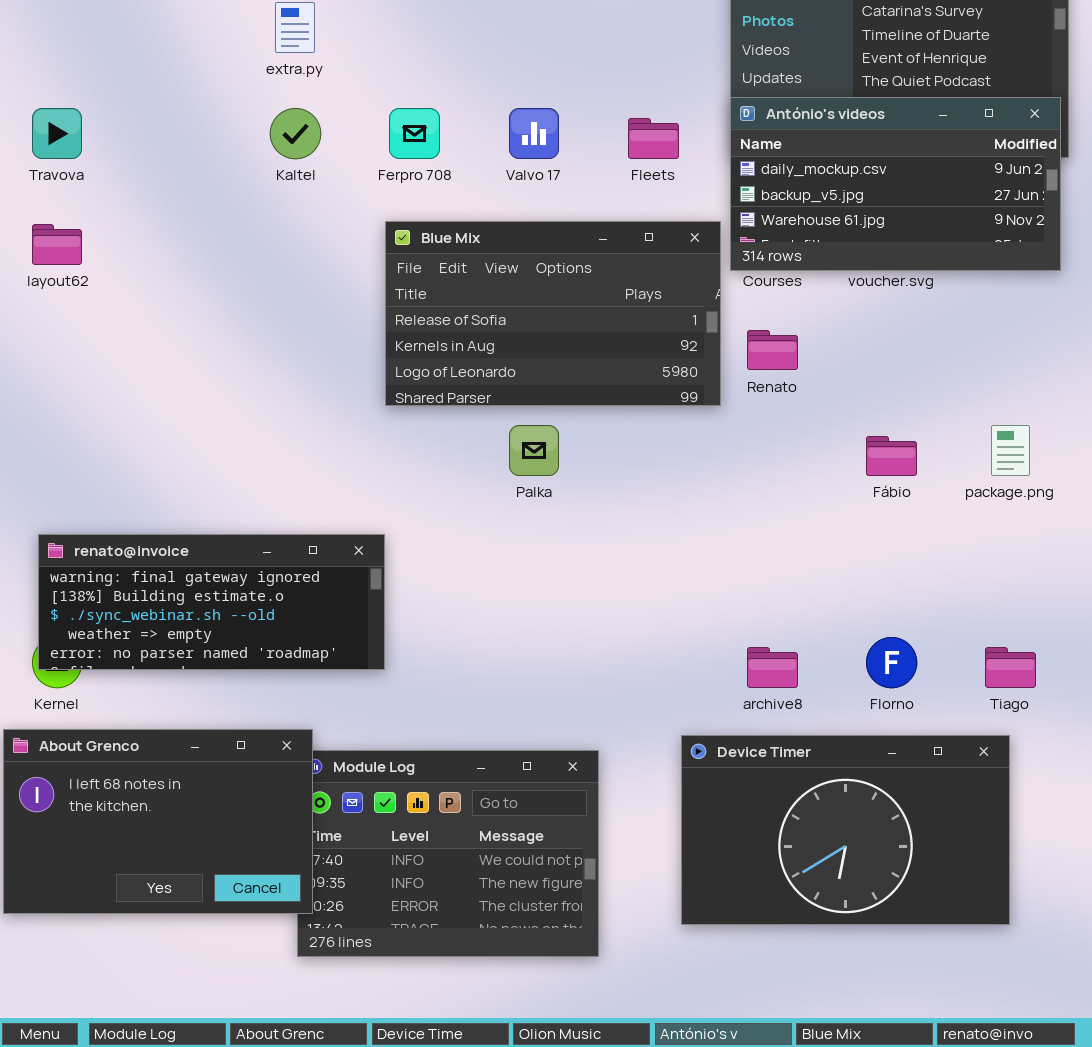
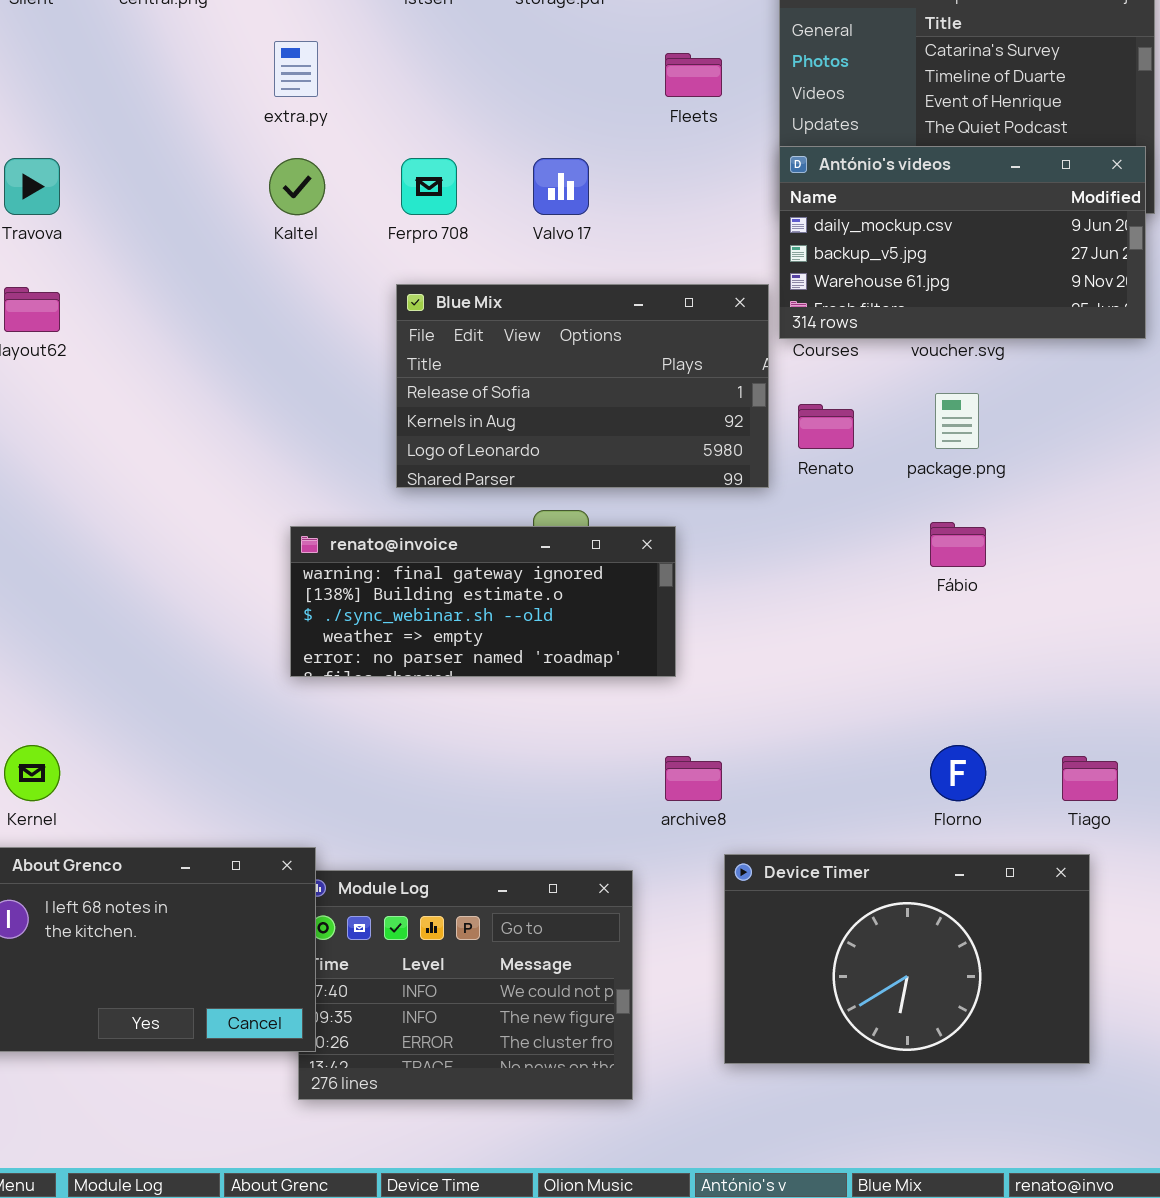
Fleets: [628,118,679,159] -> [665,53,722,97], moved
package.png: [991,425,1030,476] -> [935,393,979,449], moved
renato@invoice: [38,534,385,670] -> [290,526,676,677], moved
archive8: [747,647,798,688] -> [665,756,722,801], moved

